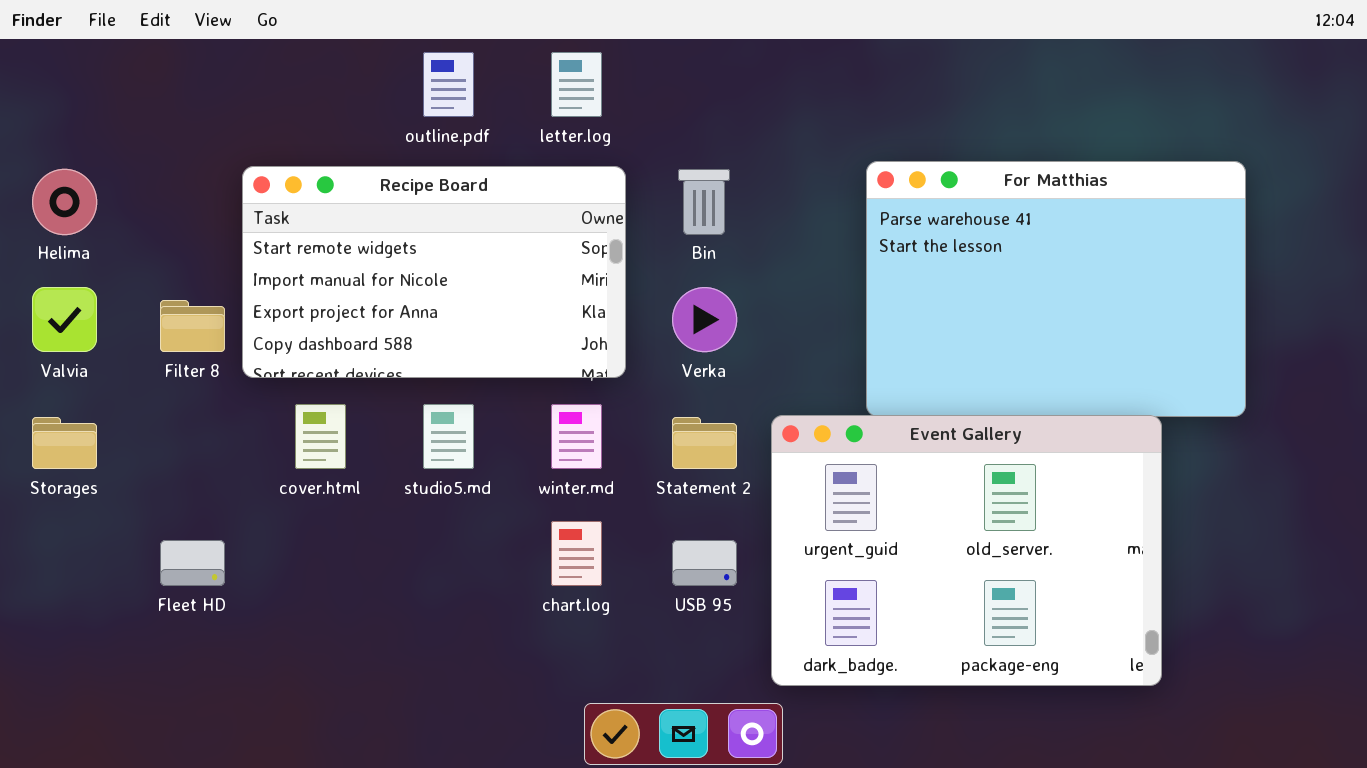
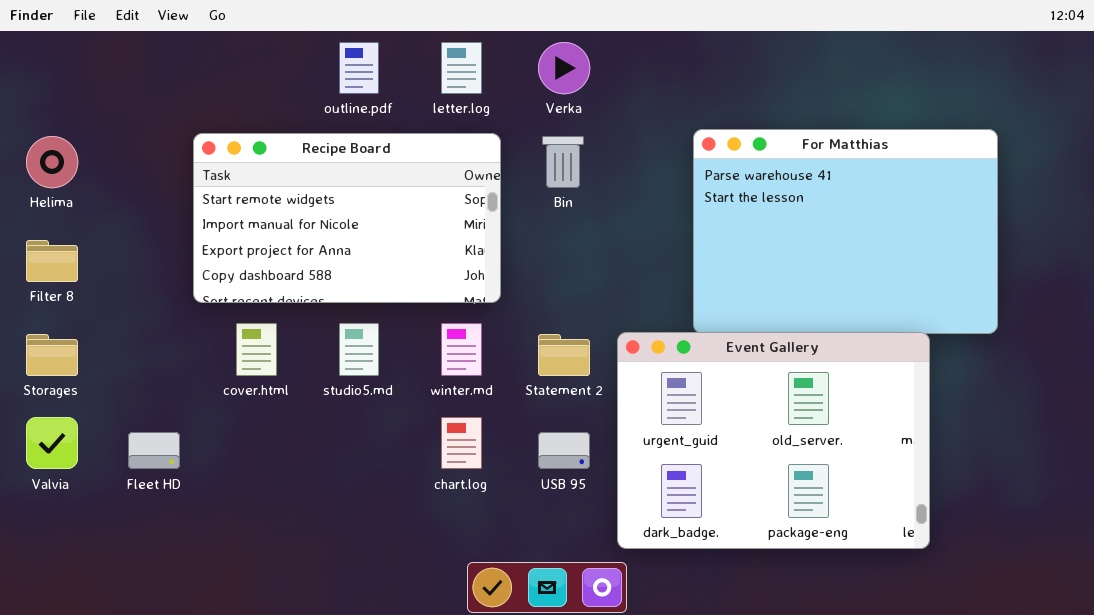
Valvia: [32,287,97,352] -> [26,417,78,469], moved
Verka: [672,287,737,352] -> [538,42,590,94], moved
Filter 8: [160,300,225,352] -> [26,240,78,282], moved

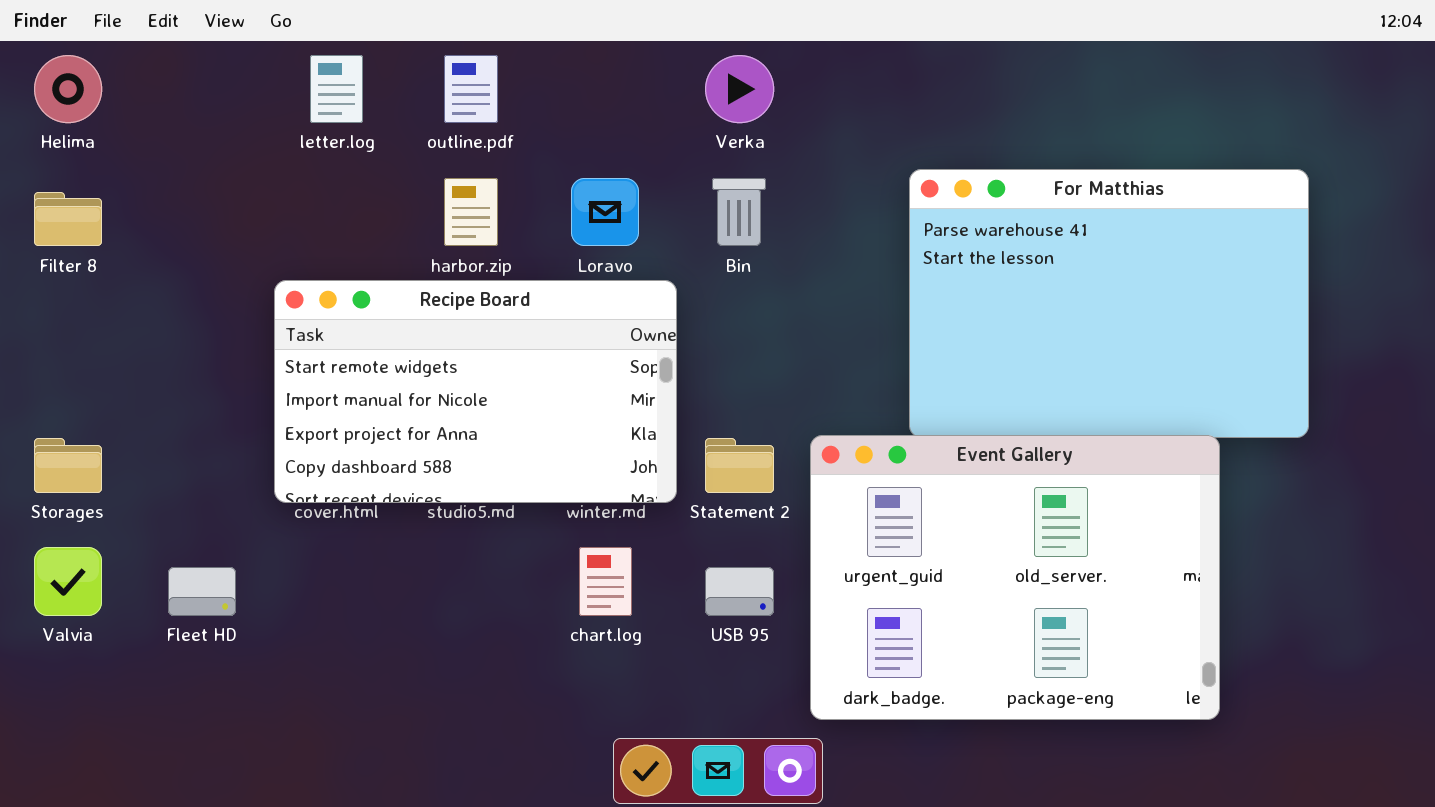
letter.log: [441,42,482,94] -> [310,55,363,123], moved
Recipe Board: [193,133,501,303] -> [274,280,677,503], moved
Helima: [26,136,78,188] -> [34,55,102,123], moved
Filter 8: [26,240,78,282] -> [34,192,102,246], moved

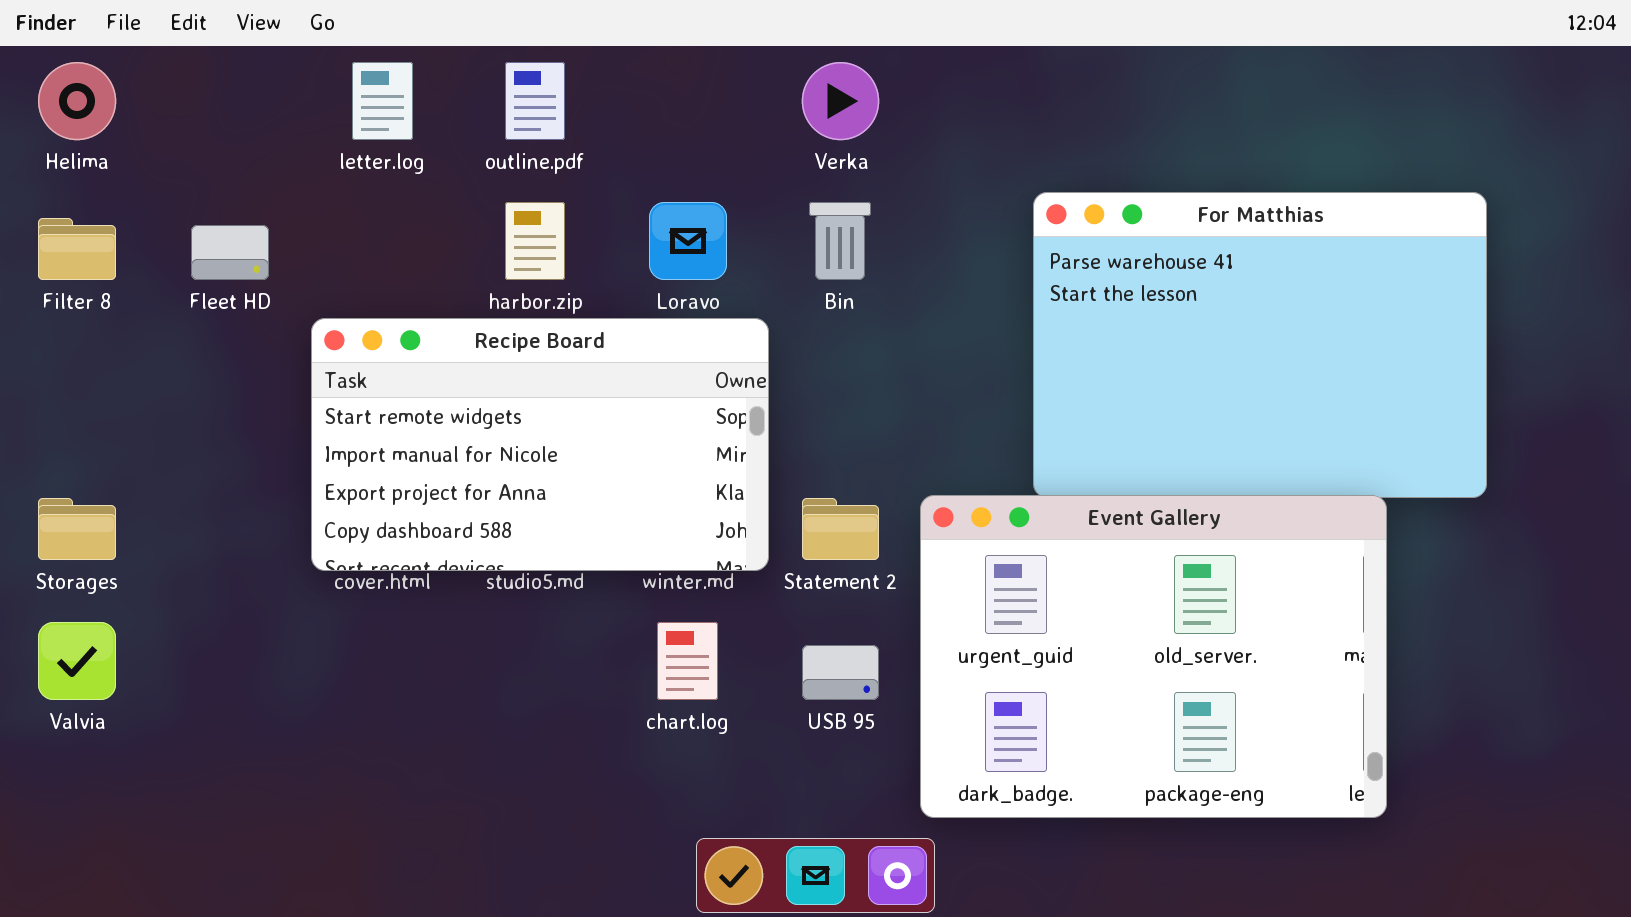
Fleet HD: [168,567,236,616] -> [191,225,269,280], moved

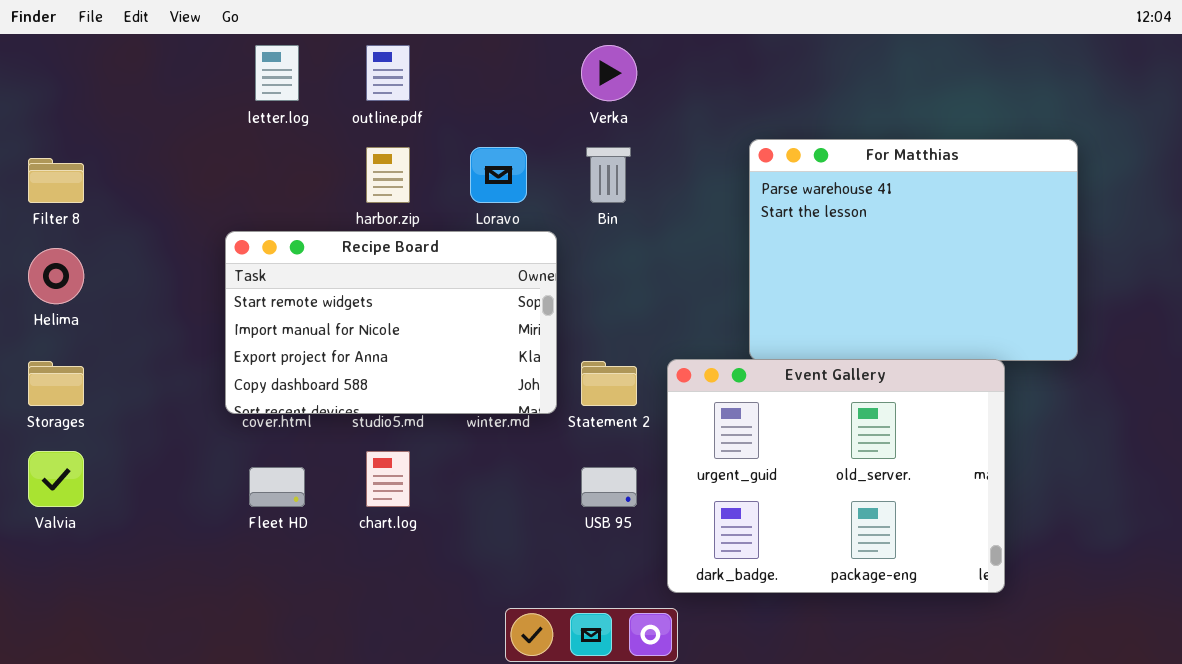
Helima: [38,62,116,140] -> [28,248,84,304], moved
Fleet HD: [191,225,269,280] -> [249,467,305,507], moved
chart.log: [657,622,718,700] -> [366,451,410,507], moved

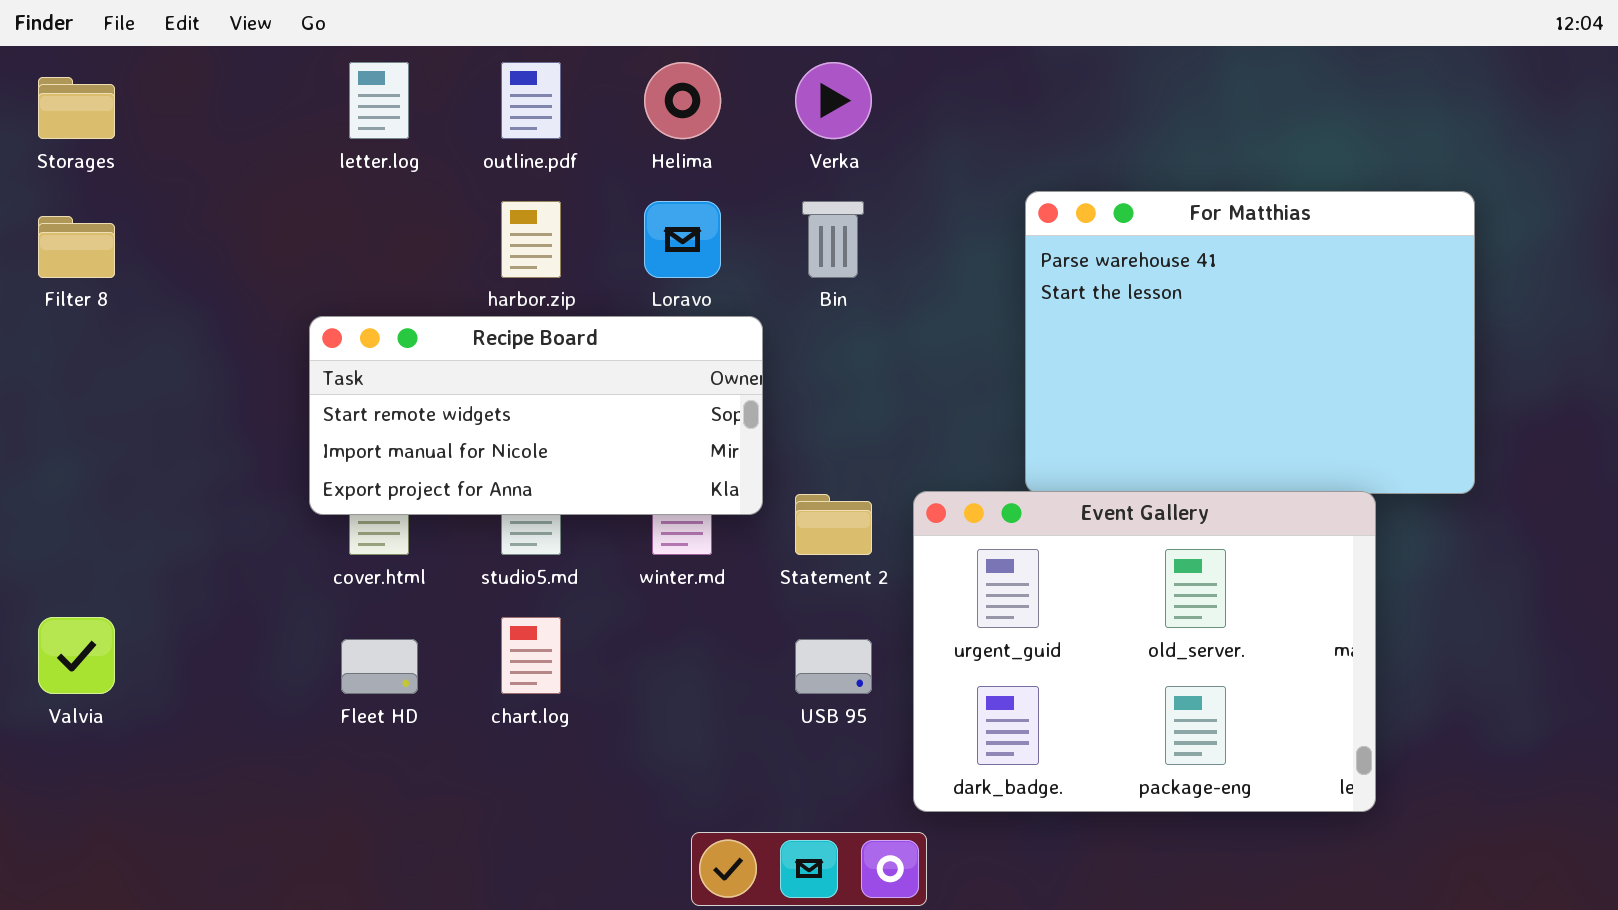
Recipe Board: [225,231,557,414] -> [309,316,763,515], resized
Helima: [28,248,84,304] -> [644,62,721,139], moved
Storages: [28,361,84,406] -> [38,77,115,139], moved

